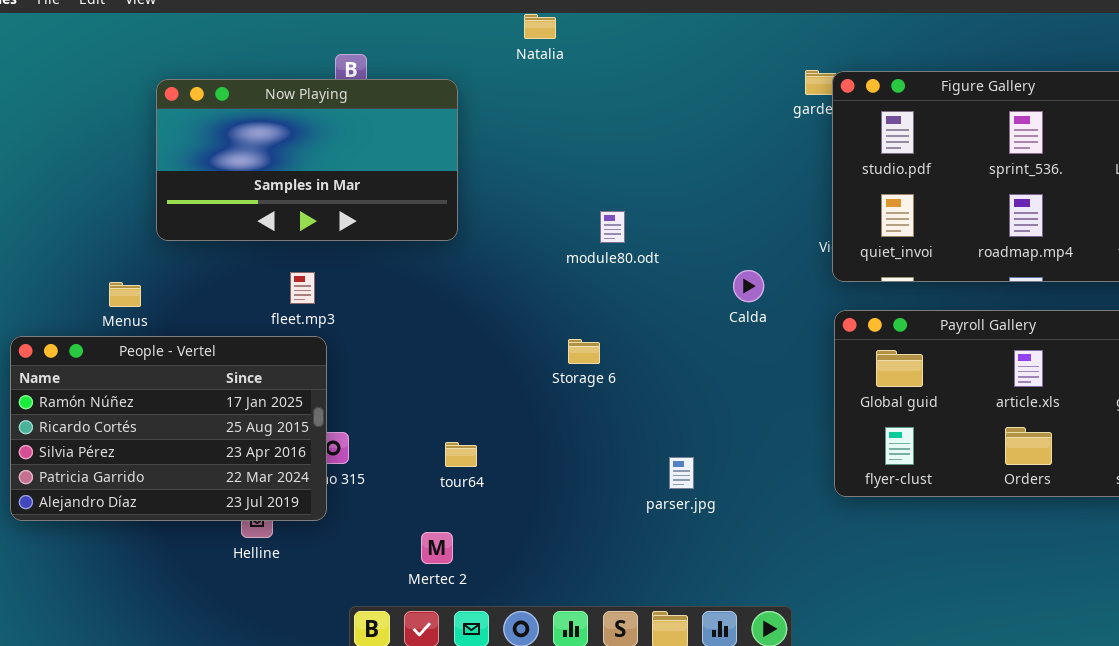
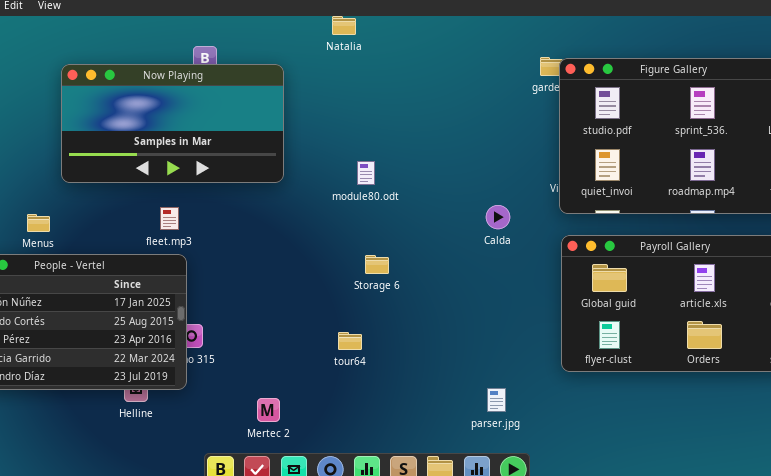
module80.odt: [600,211,625,243] -> [357,161,375,185], moved
tour64: [445,442,477,467] -> [338,332,362,350], moved
parser.jpg: [669,457,694,489] -> [487,388,506,412], moved

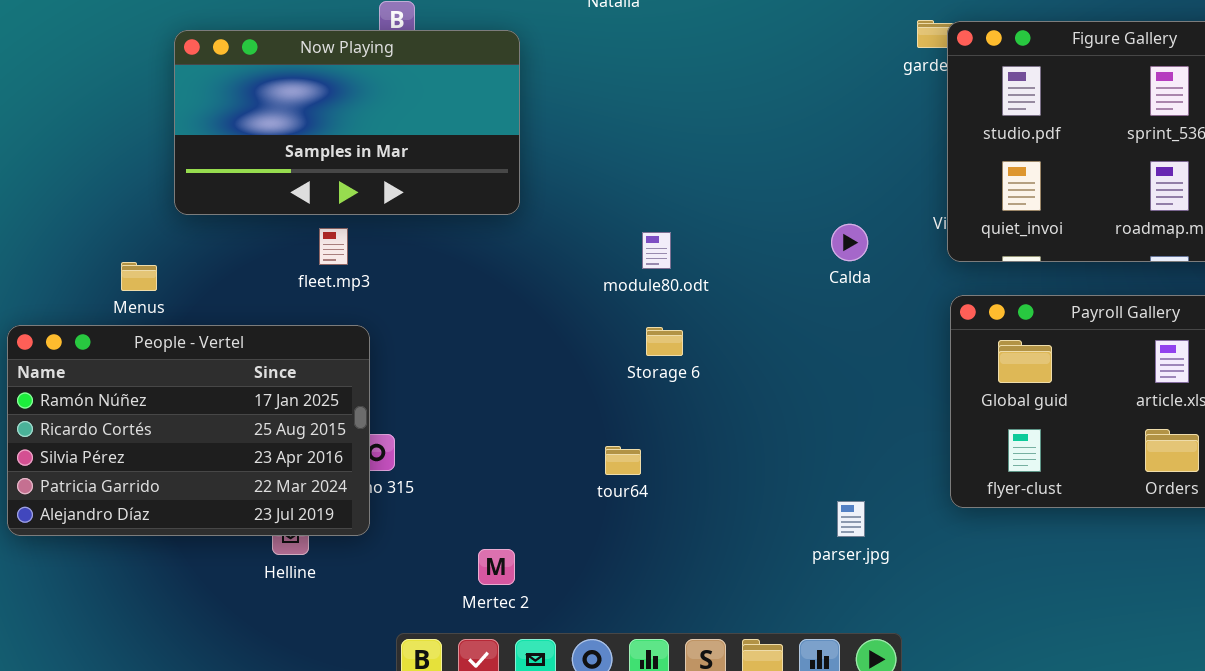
module80.odt: [357,161,375,185] -> [642,232,671,269], moved
Calda: [486,205,510,229] -> [831,224,868,261], moved
fleet.mp3: [160,207,179,230] -> [319,228,348,265], moved
parser.jpg: [487,388,506,412] -> [837,501,865,537], moved

